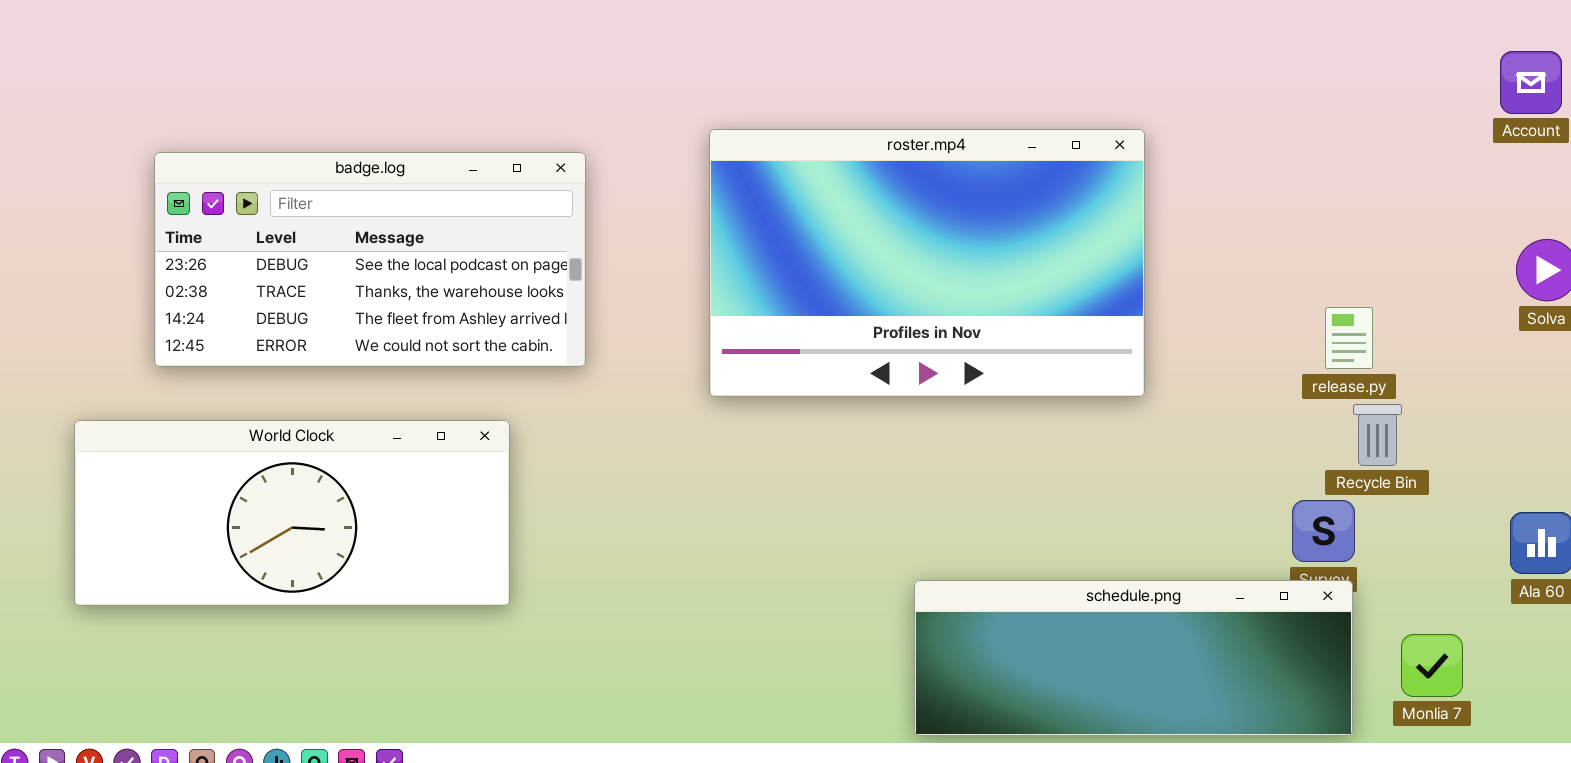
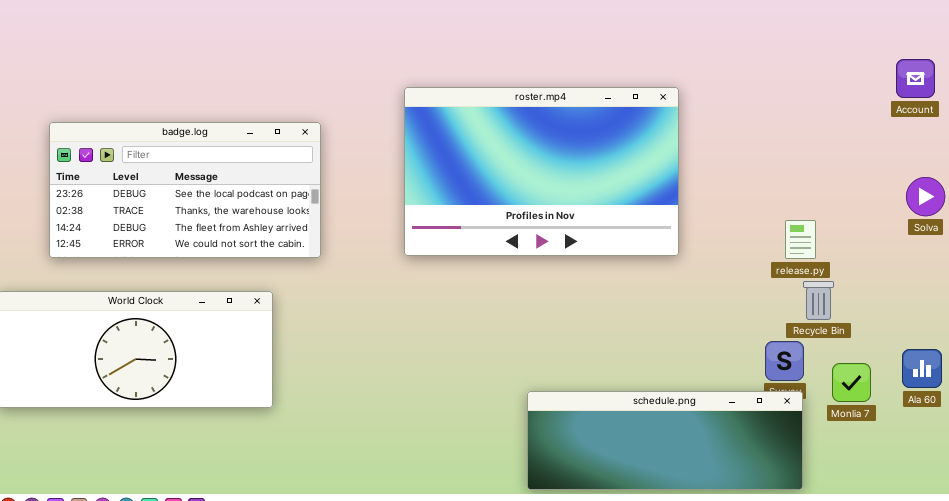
roster.mp4: [709,129,1145,397] -> [404,87,679,256], moved
Monlia 7: [1401,634,1463,697] -> [832,363,871,402], moved

